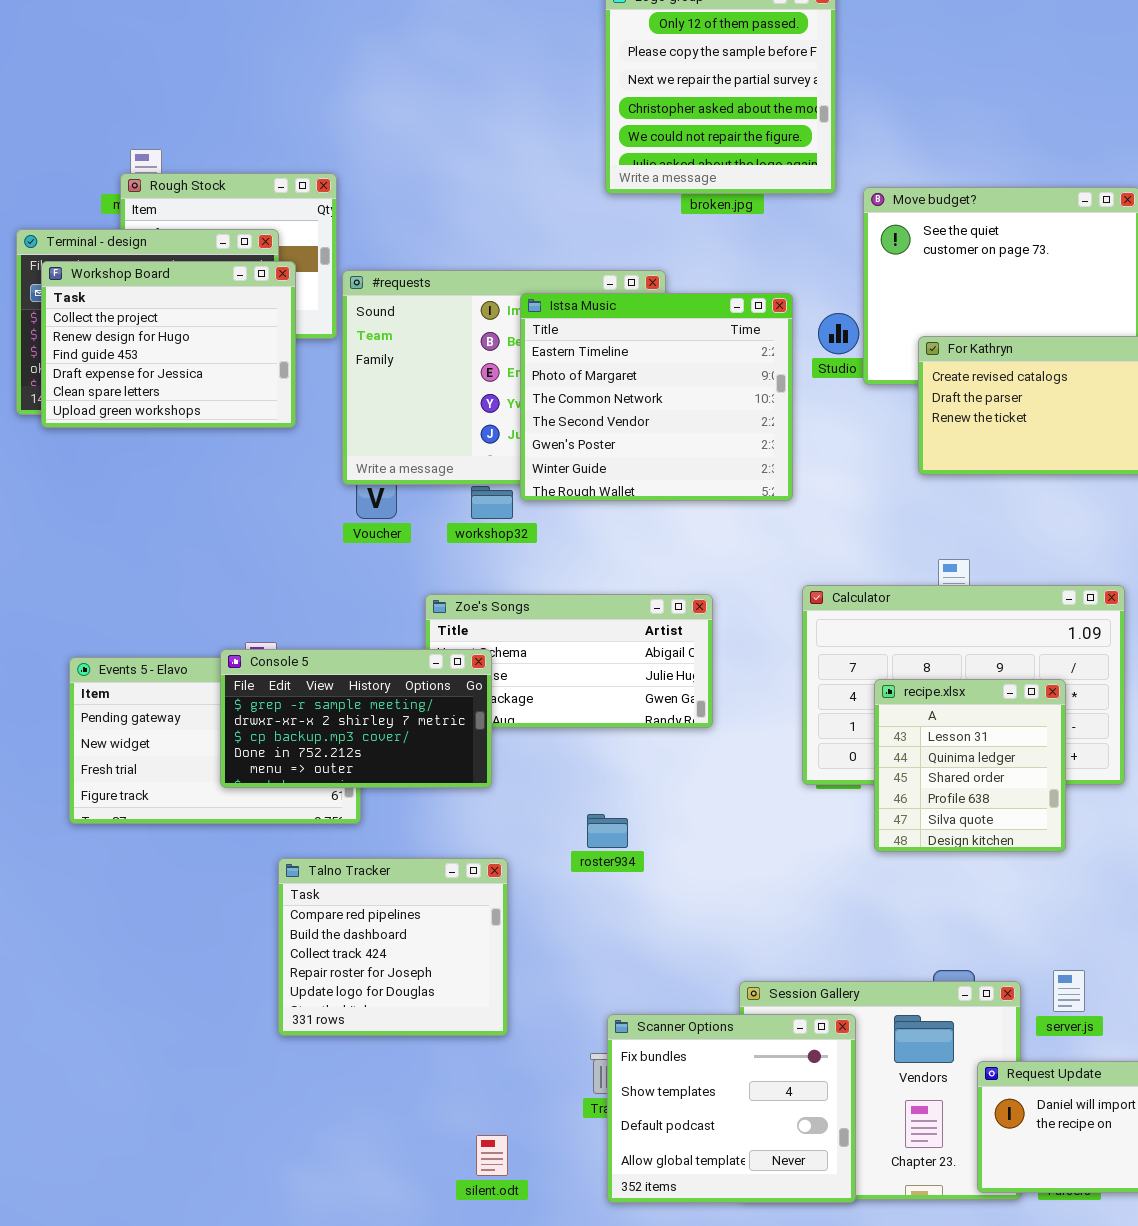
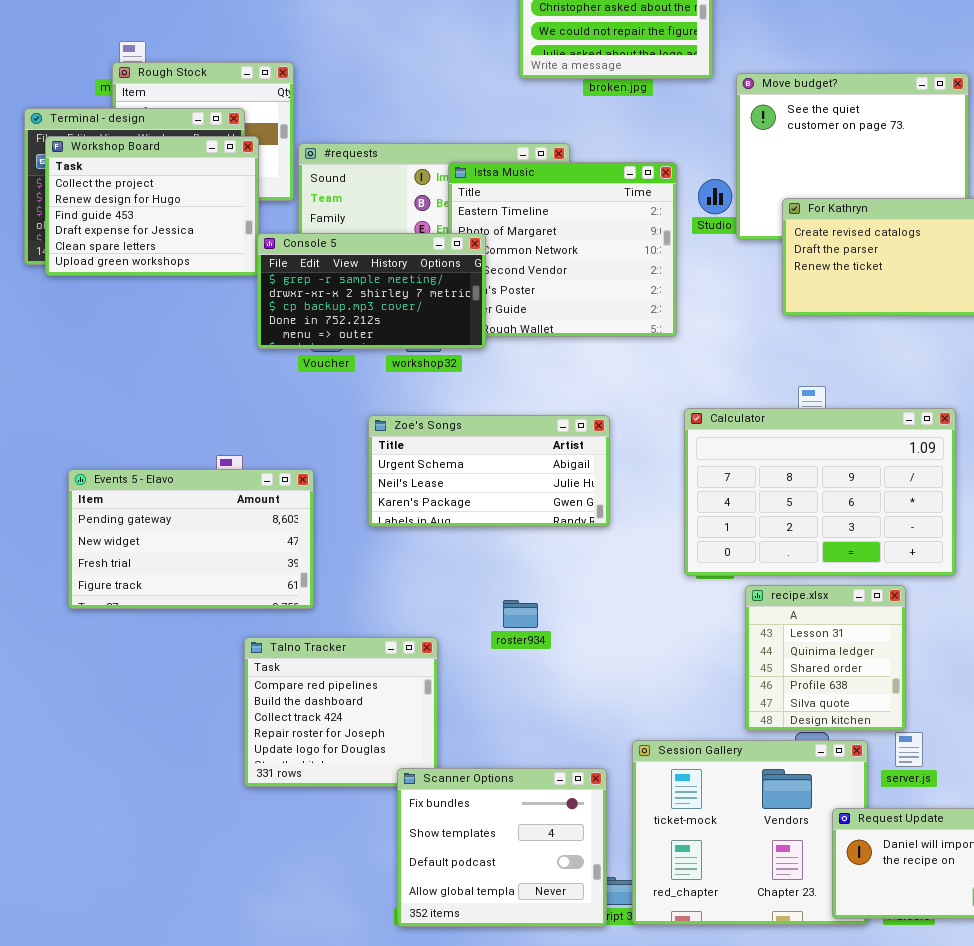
Console 5: [220,649,492,788] -> [257,233,486,349], moved
recipe.xlsx: [874,679,1066,852] -> [745,585,906,731], moved
Scanner Options: [607,1014,856,1203] -> [397,768,607,927], moved

